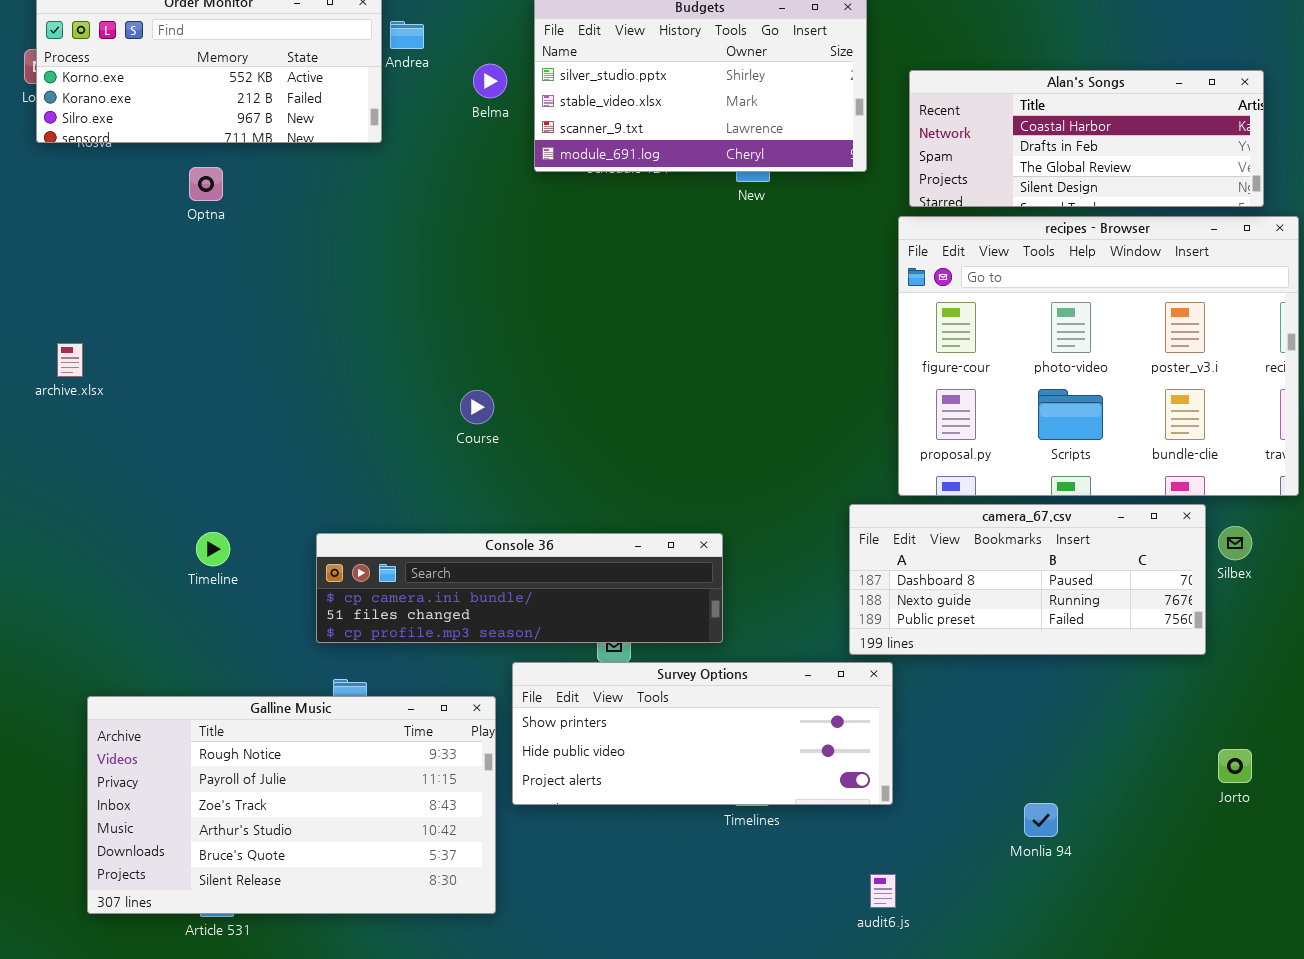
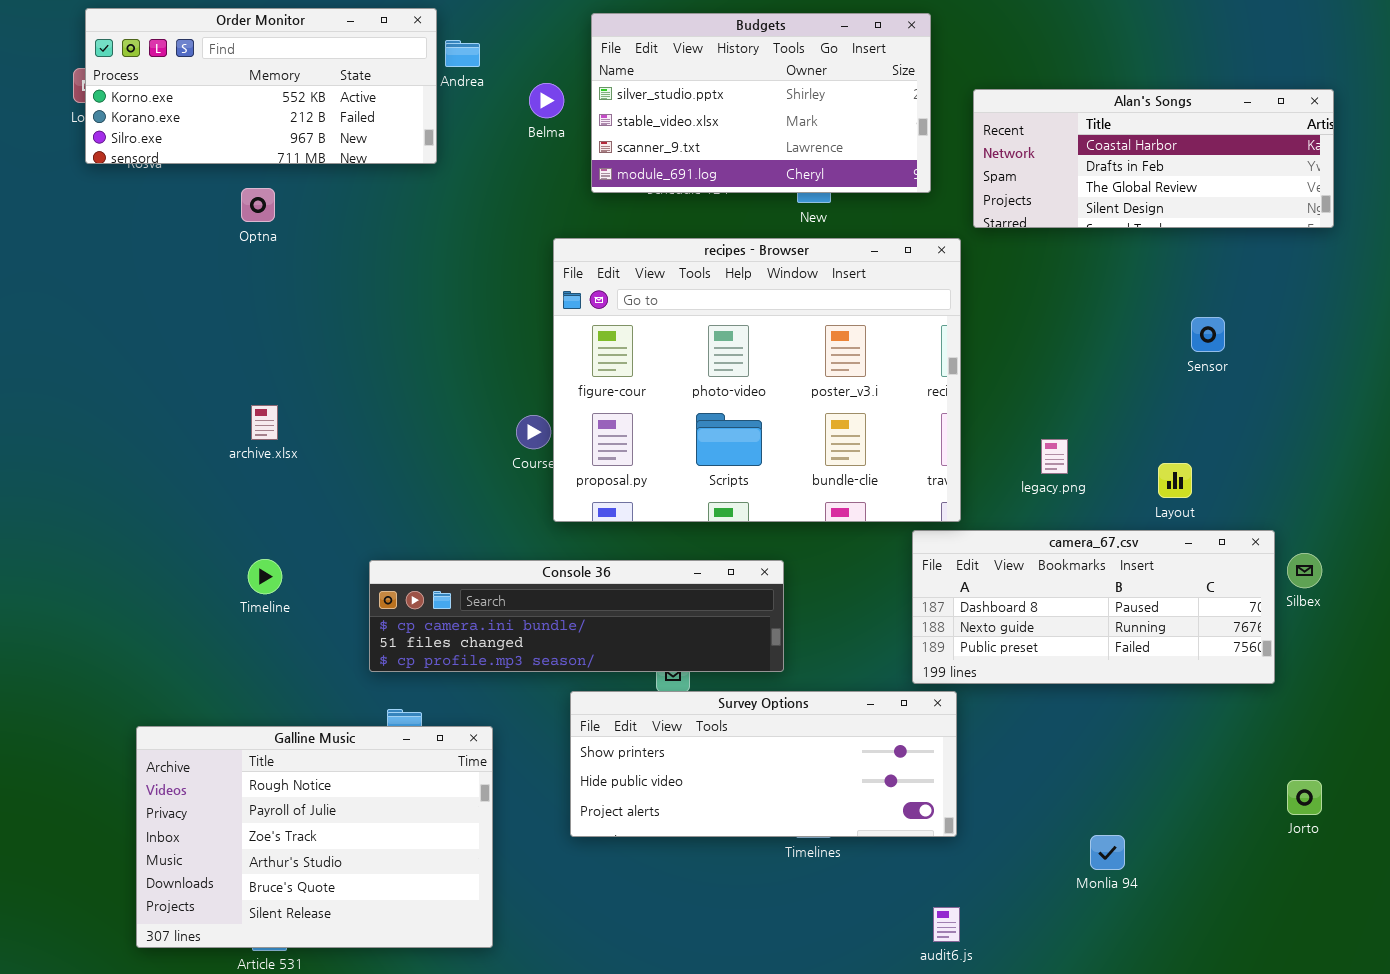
recipes - Browser: [898,216,1299,496] -> [553,238,961,522], moved
archive.xlsx: [57,343,83,377] -> [251,405,278,440], moved
Galline Music: [87,696,496,914] -> [136,726,493,948], resized

